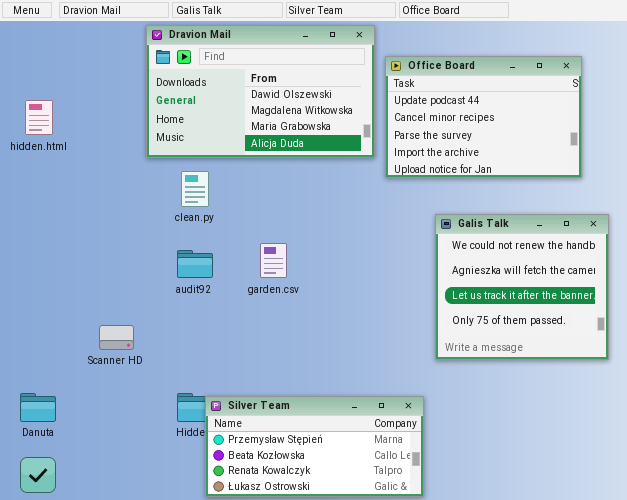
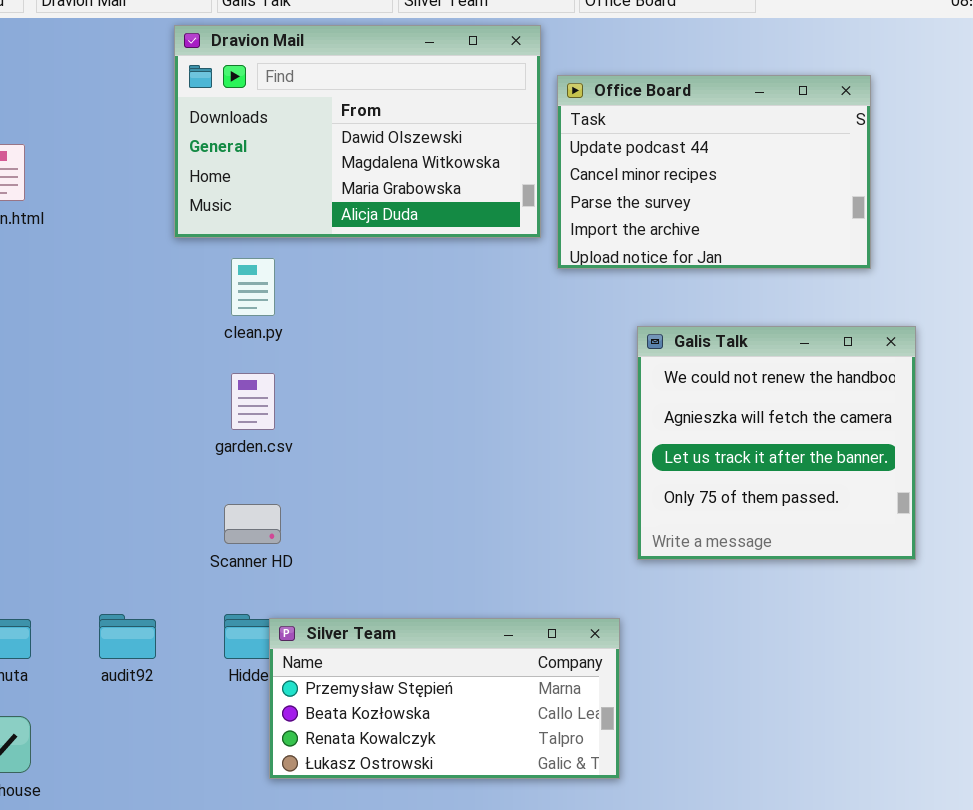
garden.csv: [260,243,287,278] -> [231,373,275,430], moved
audit92: [177,250,213,278] -> [99,614,156,659], moved
Scanner HD: [99,325,134,350] -> [224,504,281,544], moved

